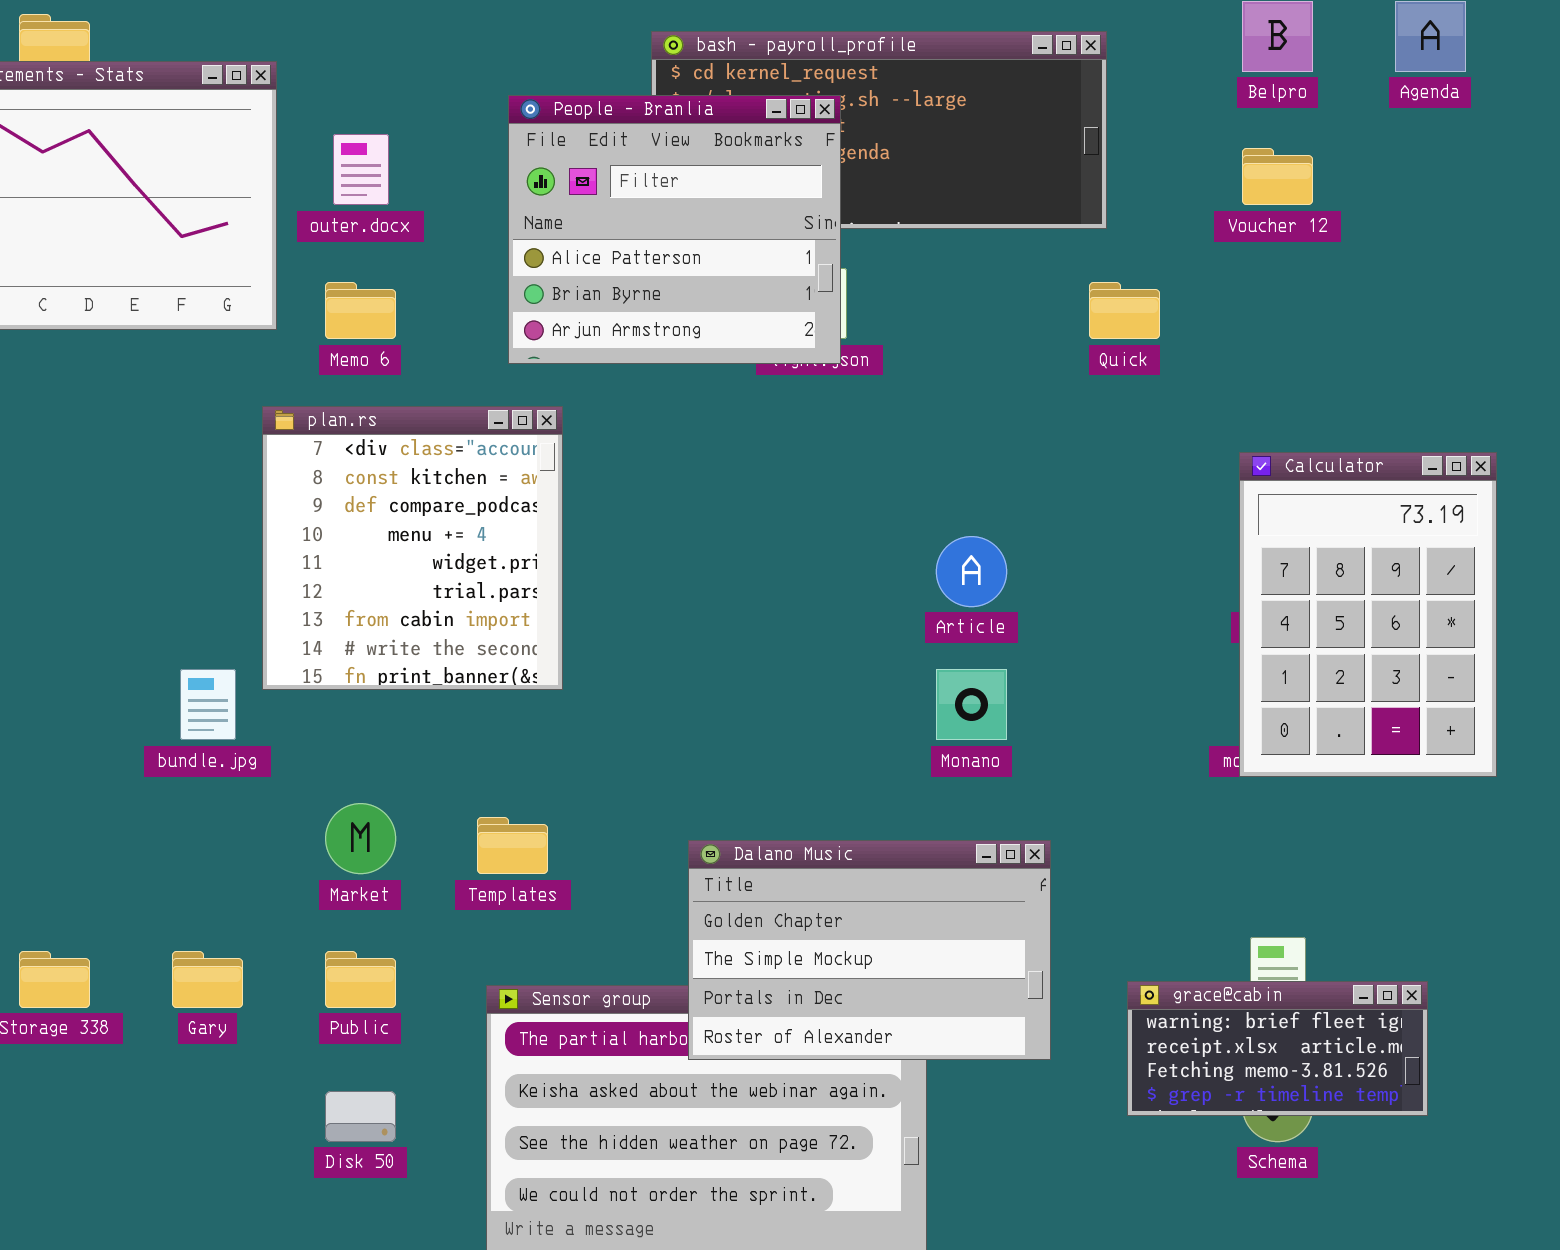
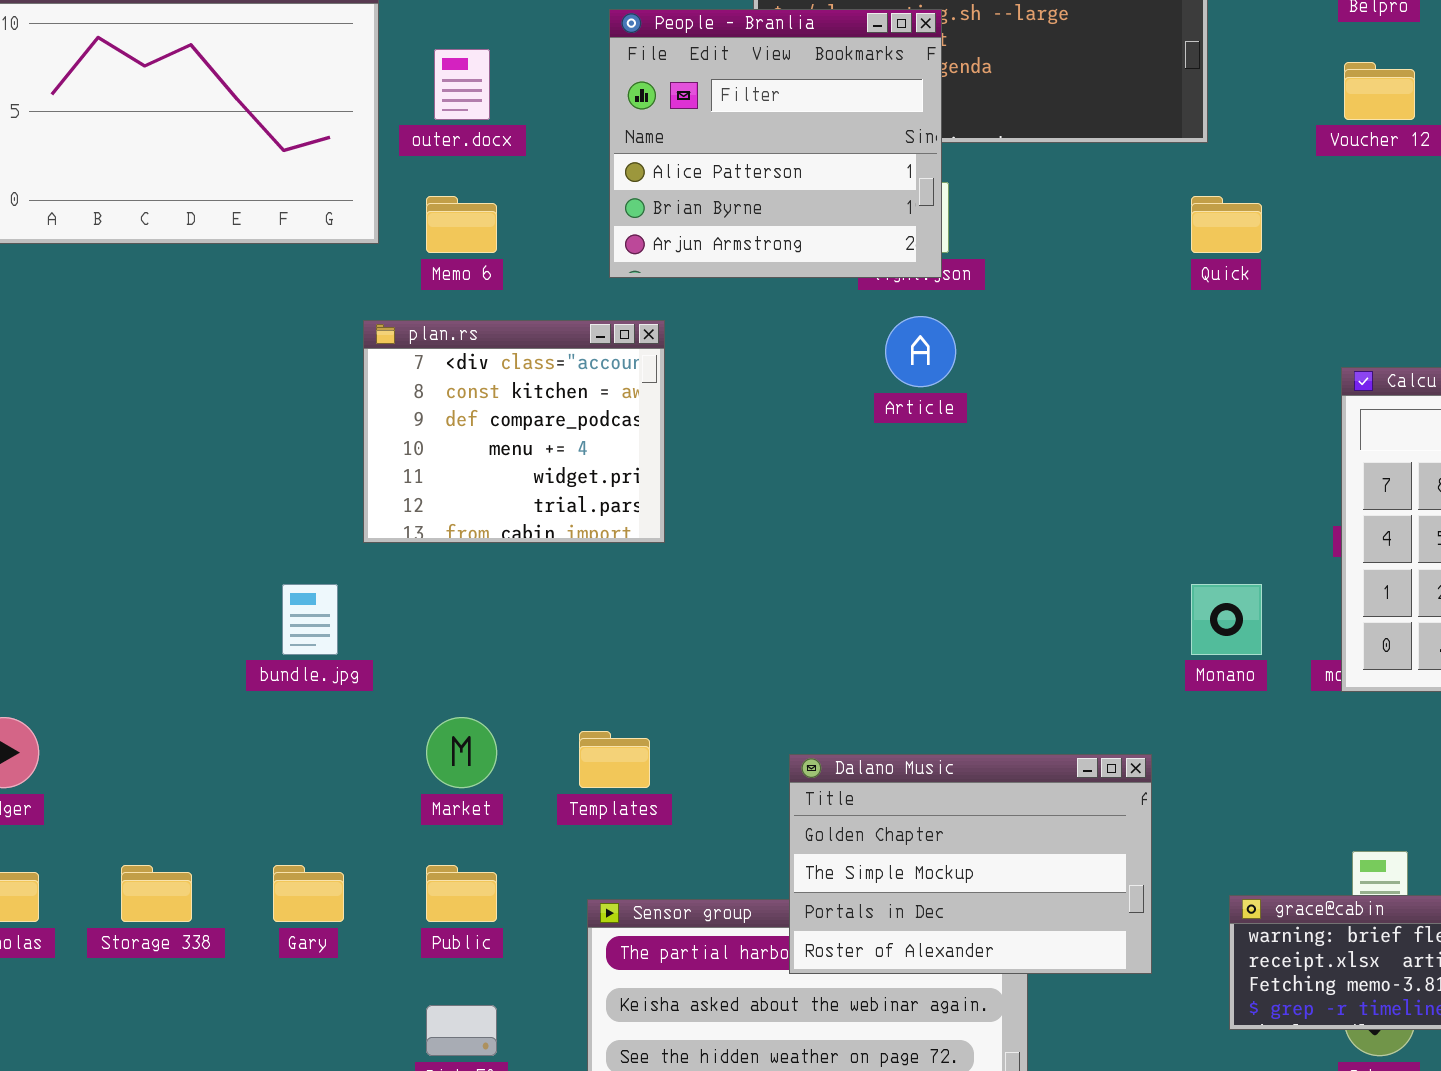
plan.rs: [262,406,563,690] -> [363,320,665,543], resized
Article: [936,536,1007,607] -> [885,316,956,387], moved
Monano: [936,669,1007,740] -> [1191,584,1262,655], moved

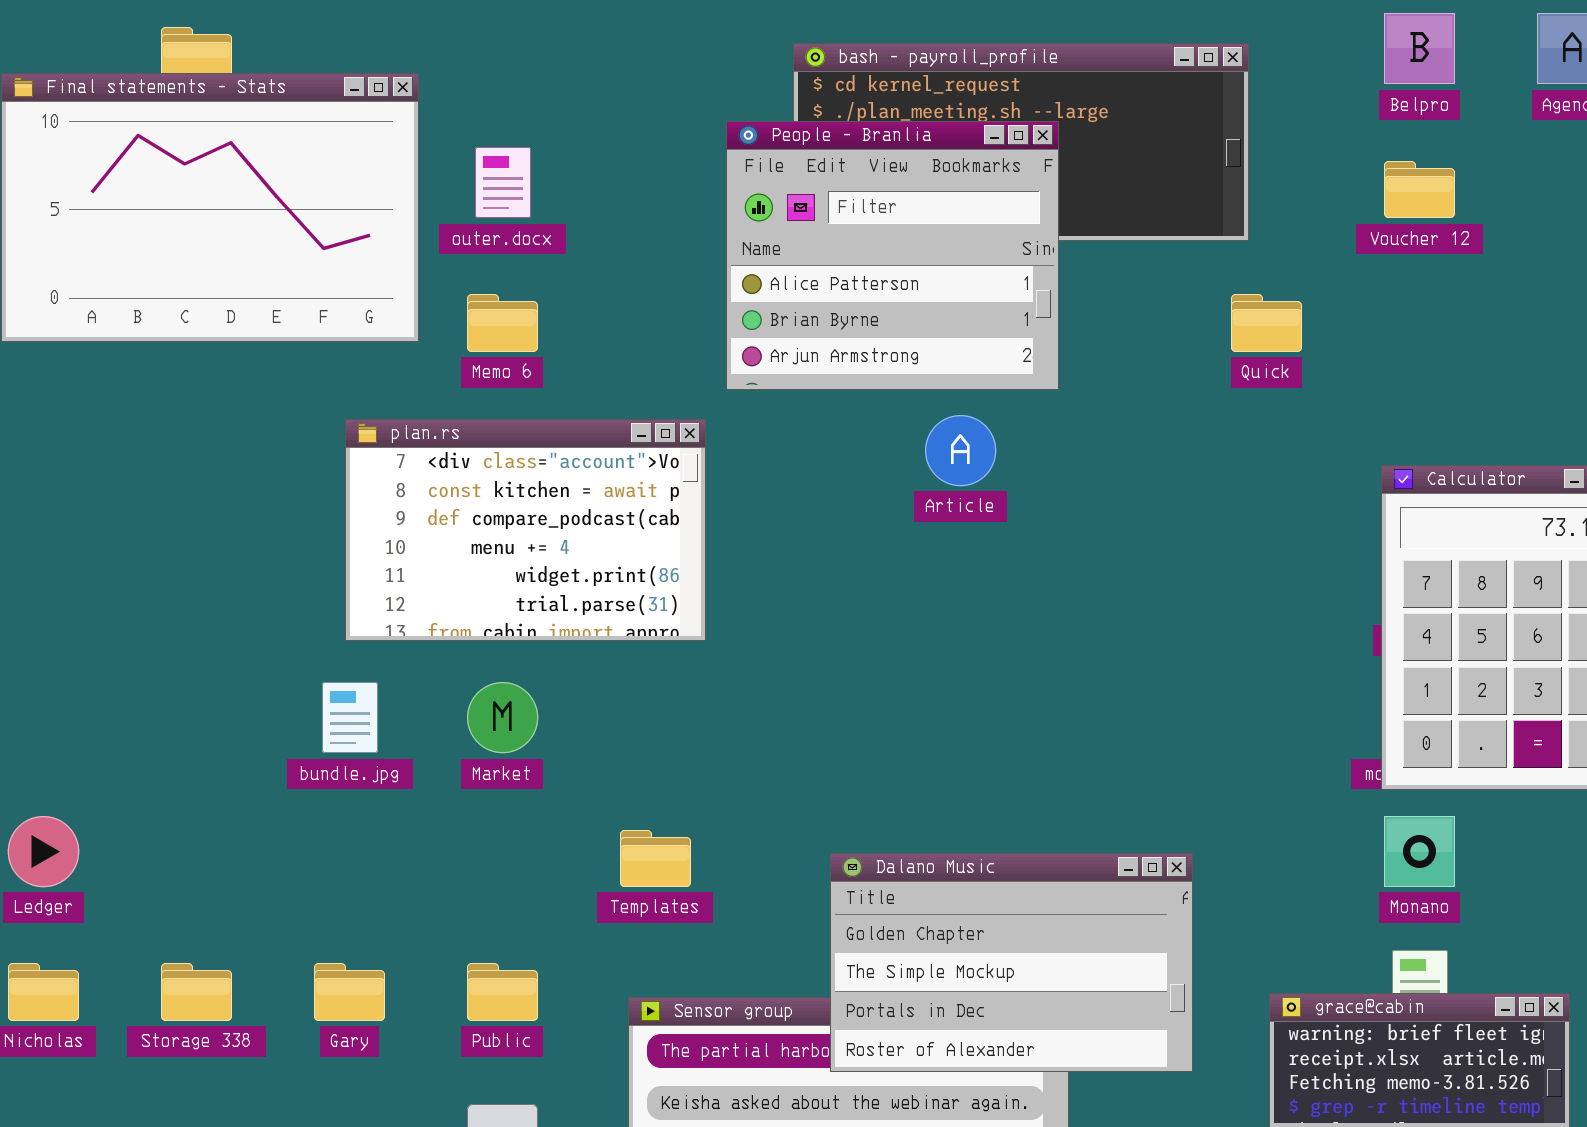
People - Branlia: [609,9,942,278] -> [726,121,1059,390], moved
plan.rs: [363,320,665,543] -> [345,419,706,641], resized
Monano: [1191,584,1262,655] -> [1384,816,1455,887], moved
Market: [426,717,497,788] -> [467,682,538,753], moved

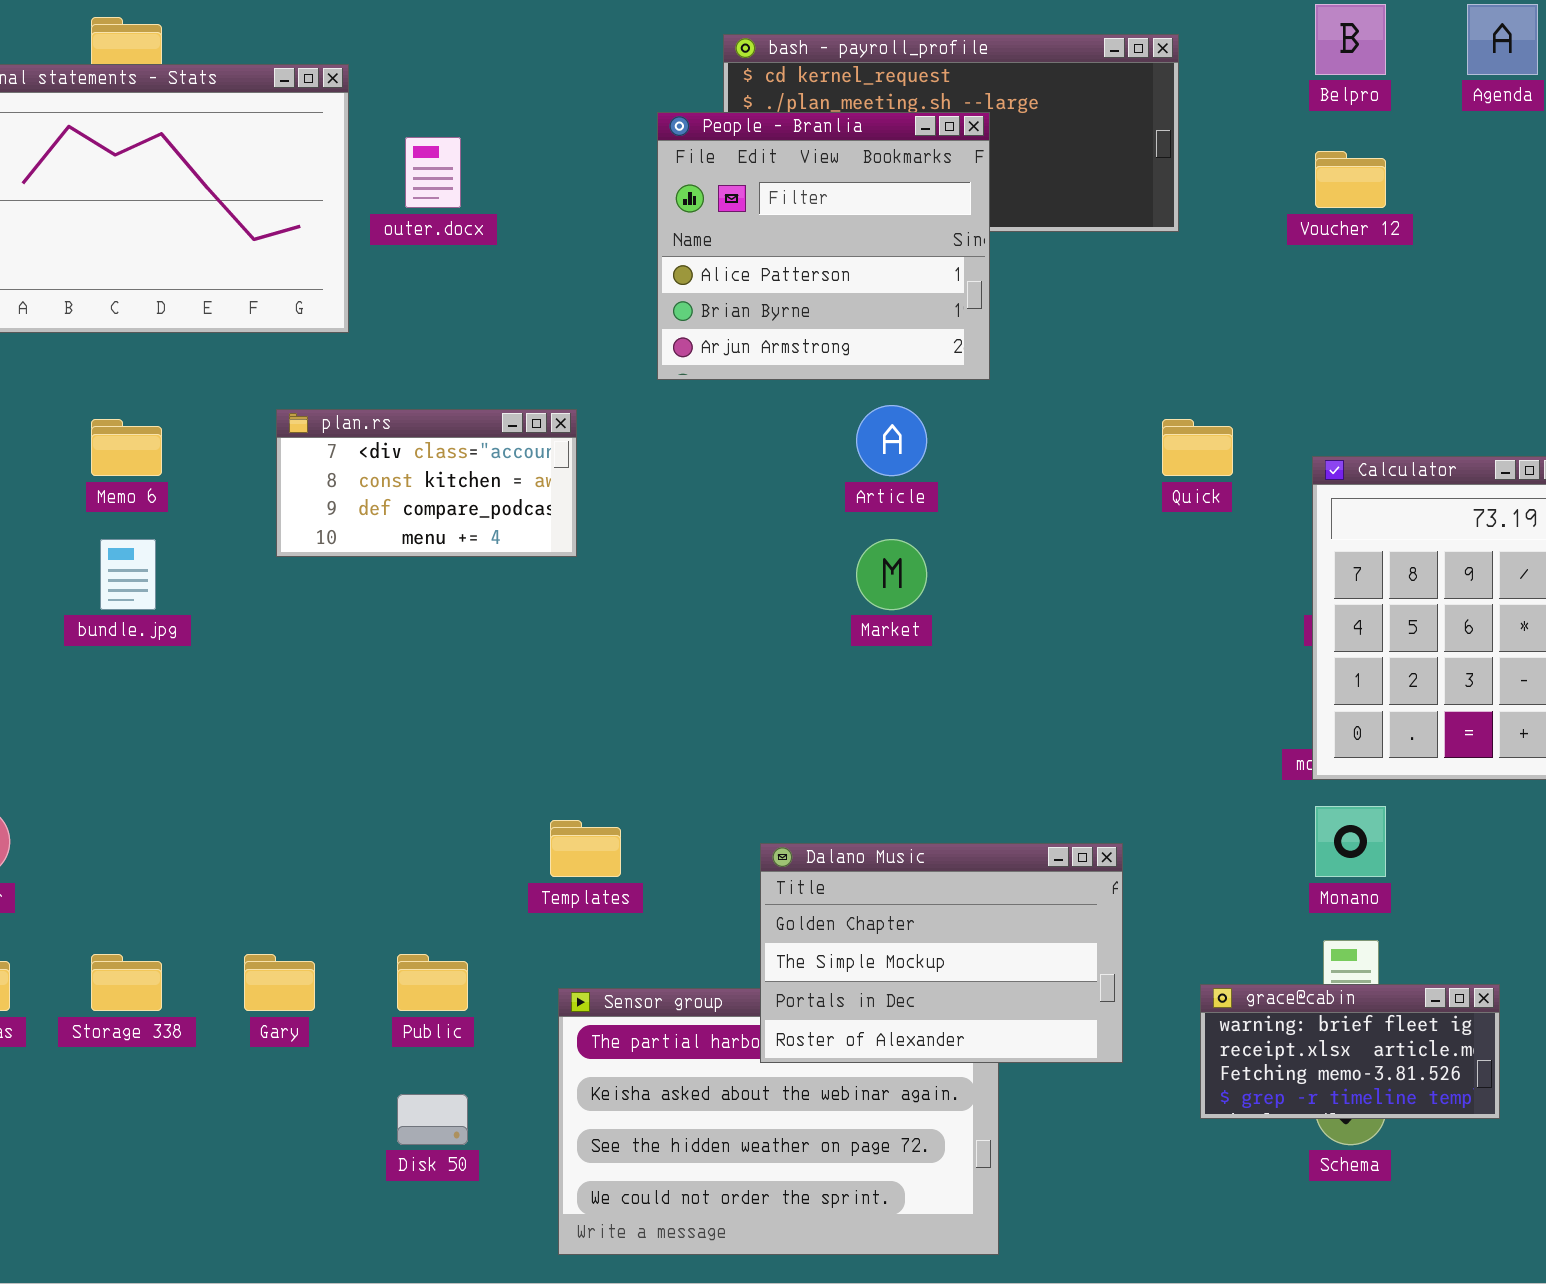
Memo 6: [467,294,538,352] -> [91,419,162,476], moved
Quick: [1231,294,1302,352] -> [1162,419,1233,476], moved
plan.rs: [345,419,706,641] -> [276,409,577,557], resized
bundle.jpg: [322,682,378,753] -> [100,539,156,610], moved
Market: [467,682,538,753] -> [856,539,927,610], moved

